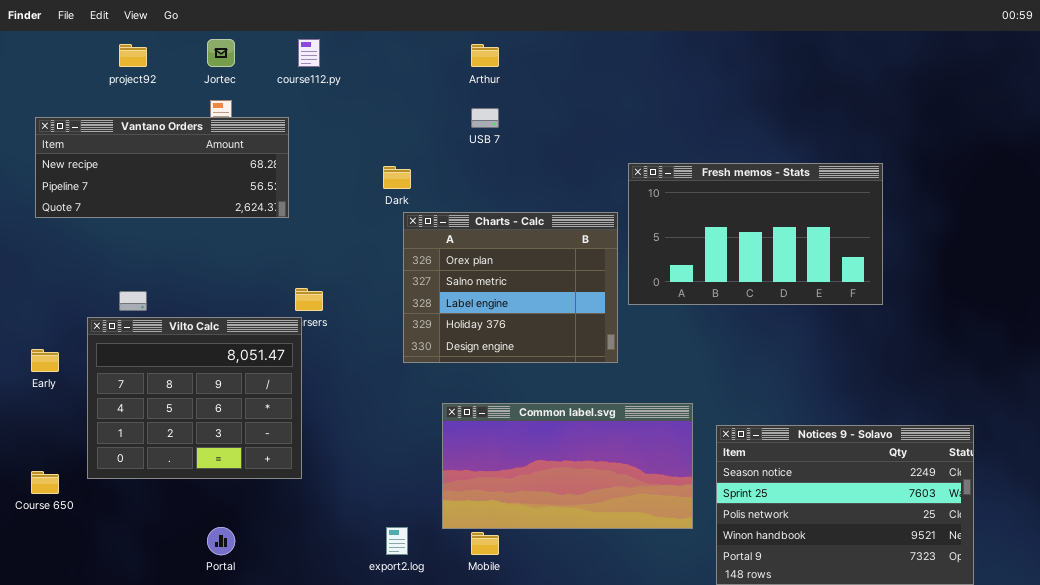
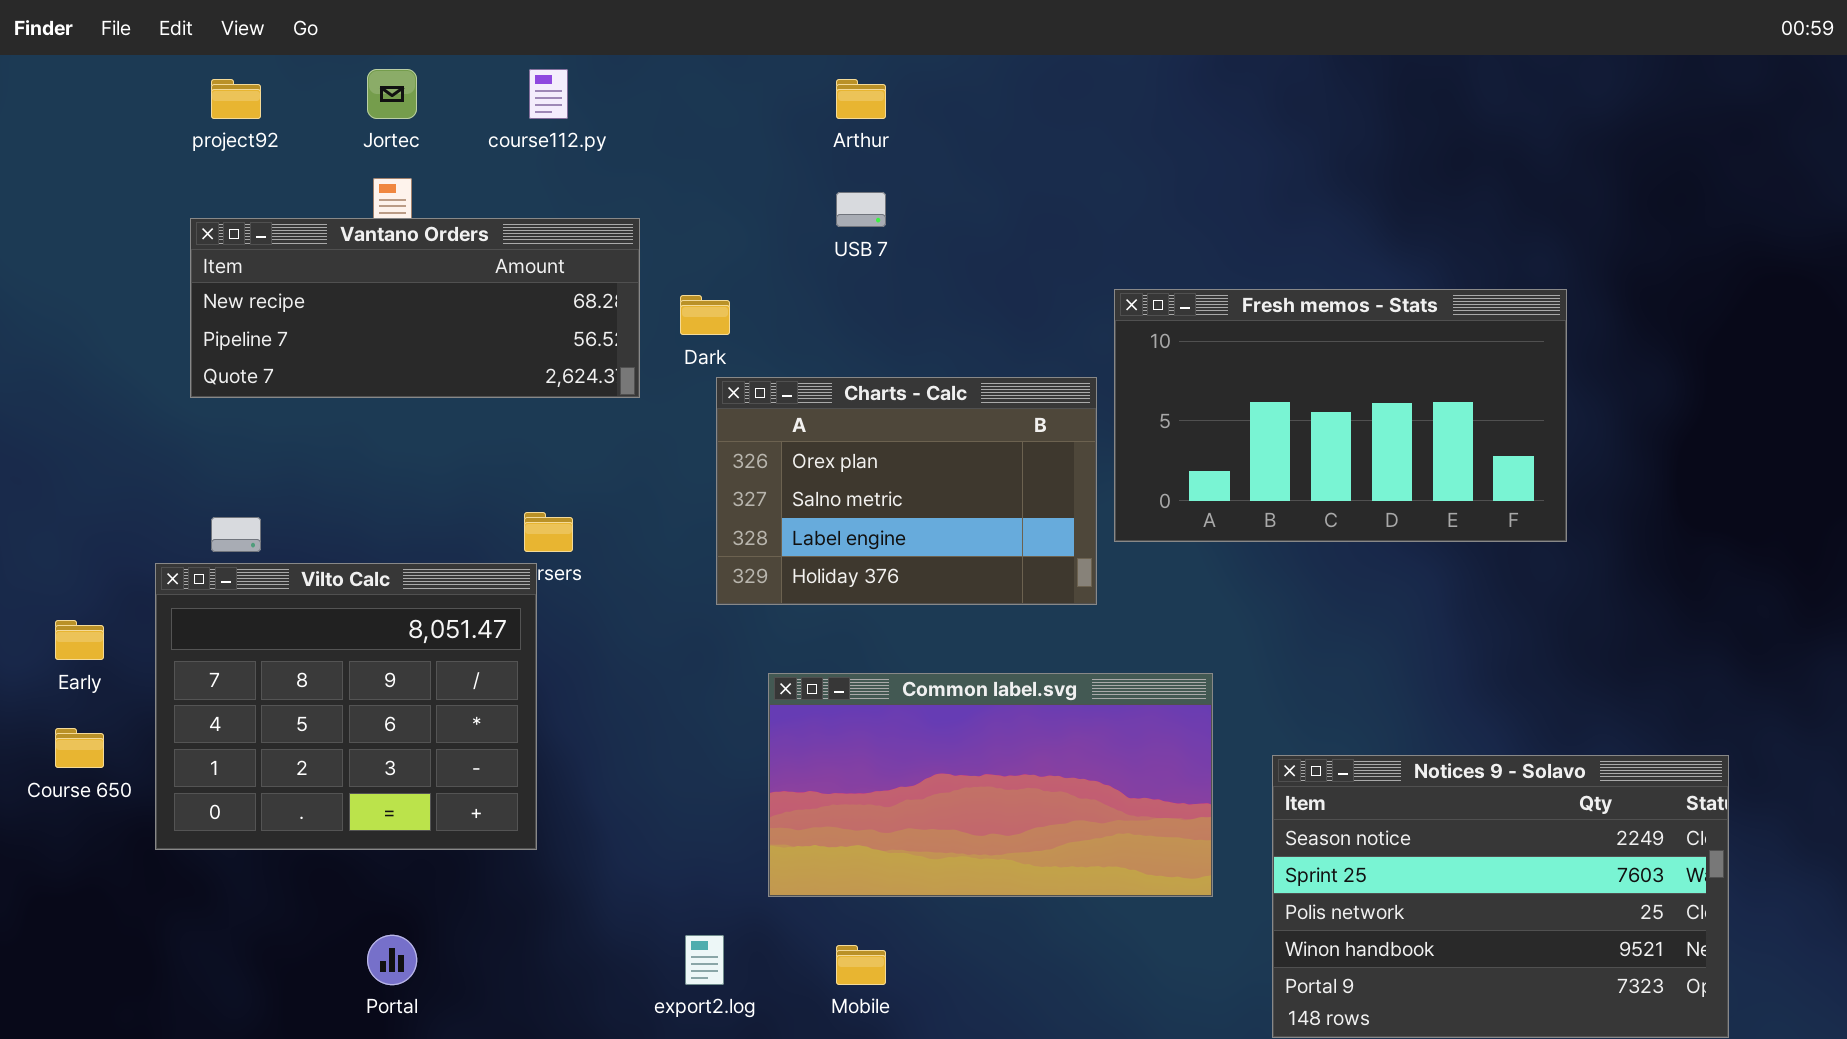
Vantano Orders: [35,117,289,218] -> [190,218,640,398], moved
Charts - Calc: [403,212,618,363] -> [716,377,1097,605], resized
Common label.svg: [442,403,693,529] -> [768,673,1213,897], moved
Course 650: [31,471,59,494] -> [55,728,104,768], moved

